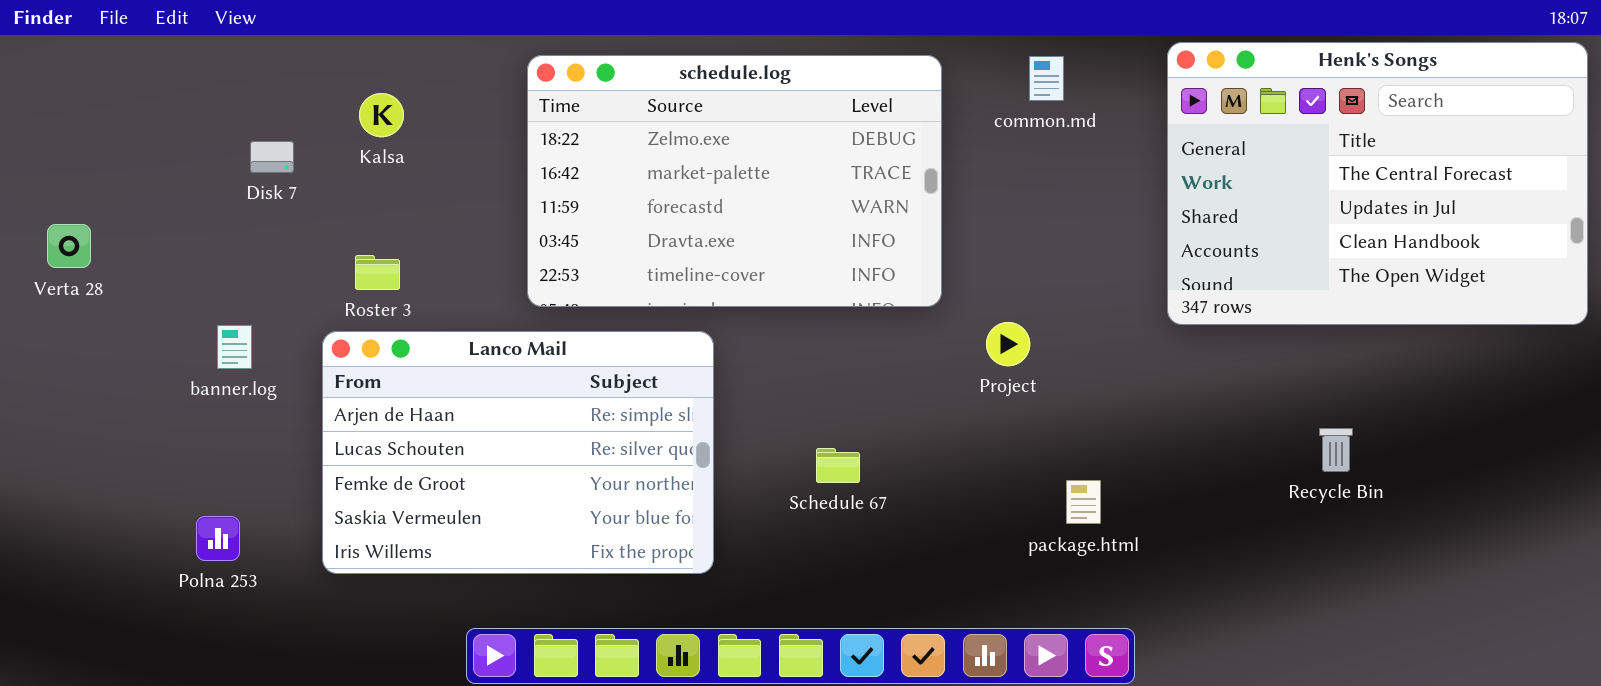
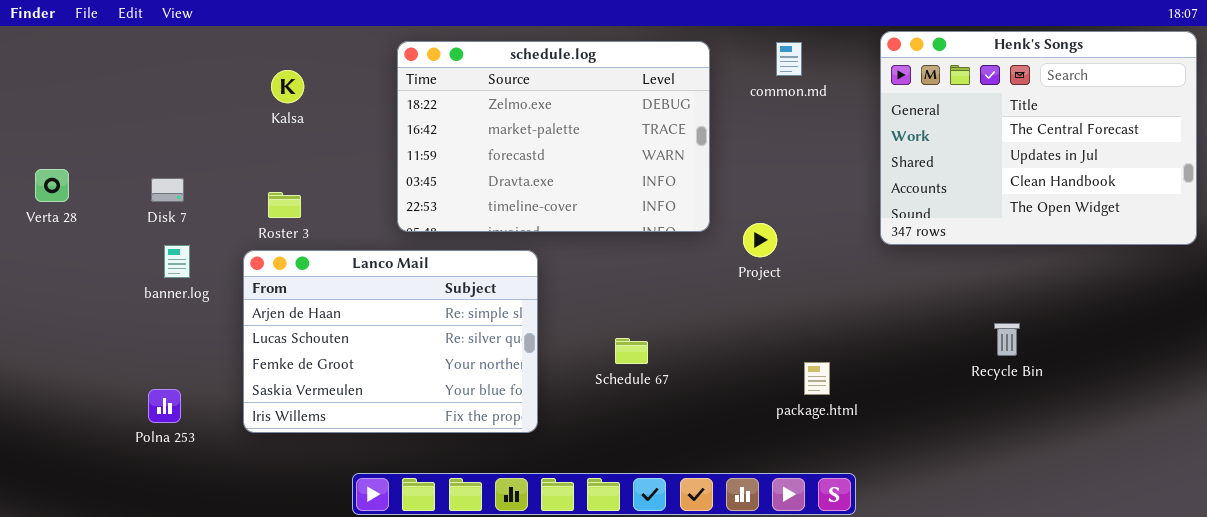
Disk 7: [250,141,294,173] -> [151,178,184,202], moved
Project: [986,322,1030,366] -> [743,223,777,257], moved

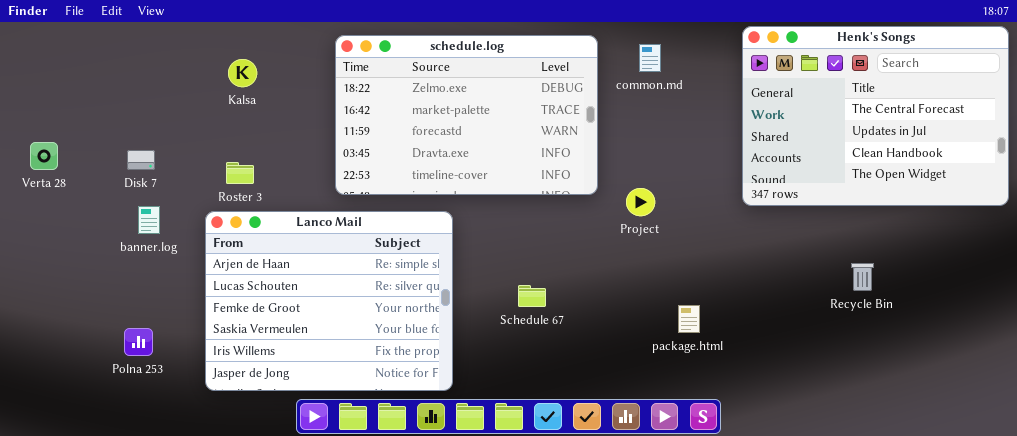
common.md: [776,42,802,76] -> [639,44,661,72], moved
Lanco Mail: [243,250,538,433] -> [205,211,453,391], resized
Recycle Bin: [994,323,1020,356] -> [851,263,874,291], moved

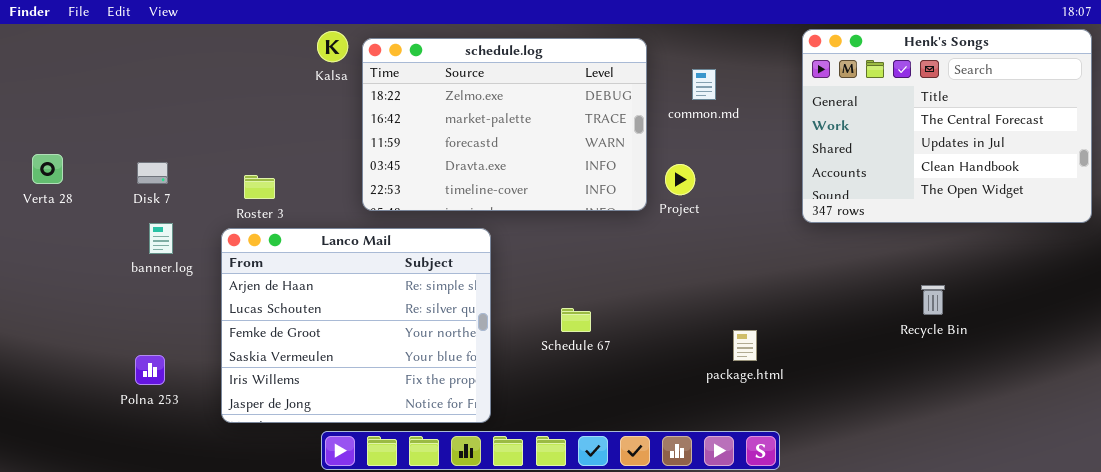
common.md: [639,44,661,72] -> [692,69,716,100], moved
Kalsa: [228,59,257,87] -> [317,31,348,62], moved
Project: [626,188,655,216] -> [665,164,695,195], moved

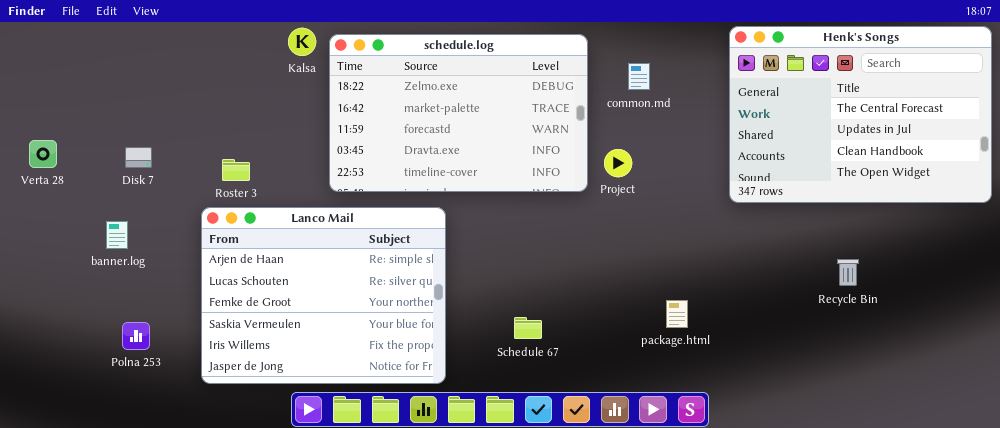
banner.log: [149,223,173,254] -> [106,221,128,249], moved
Schedule 67: [561,308,591,332] -> [514,317,542,339], moved

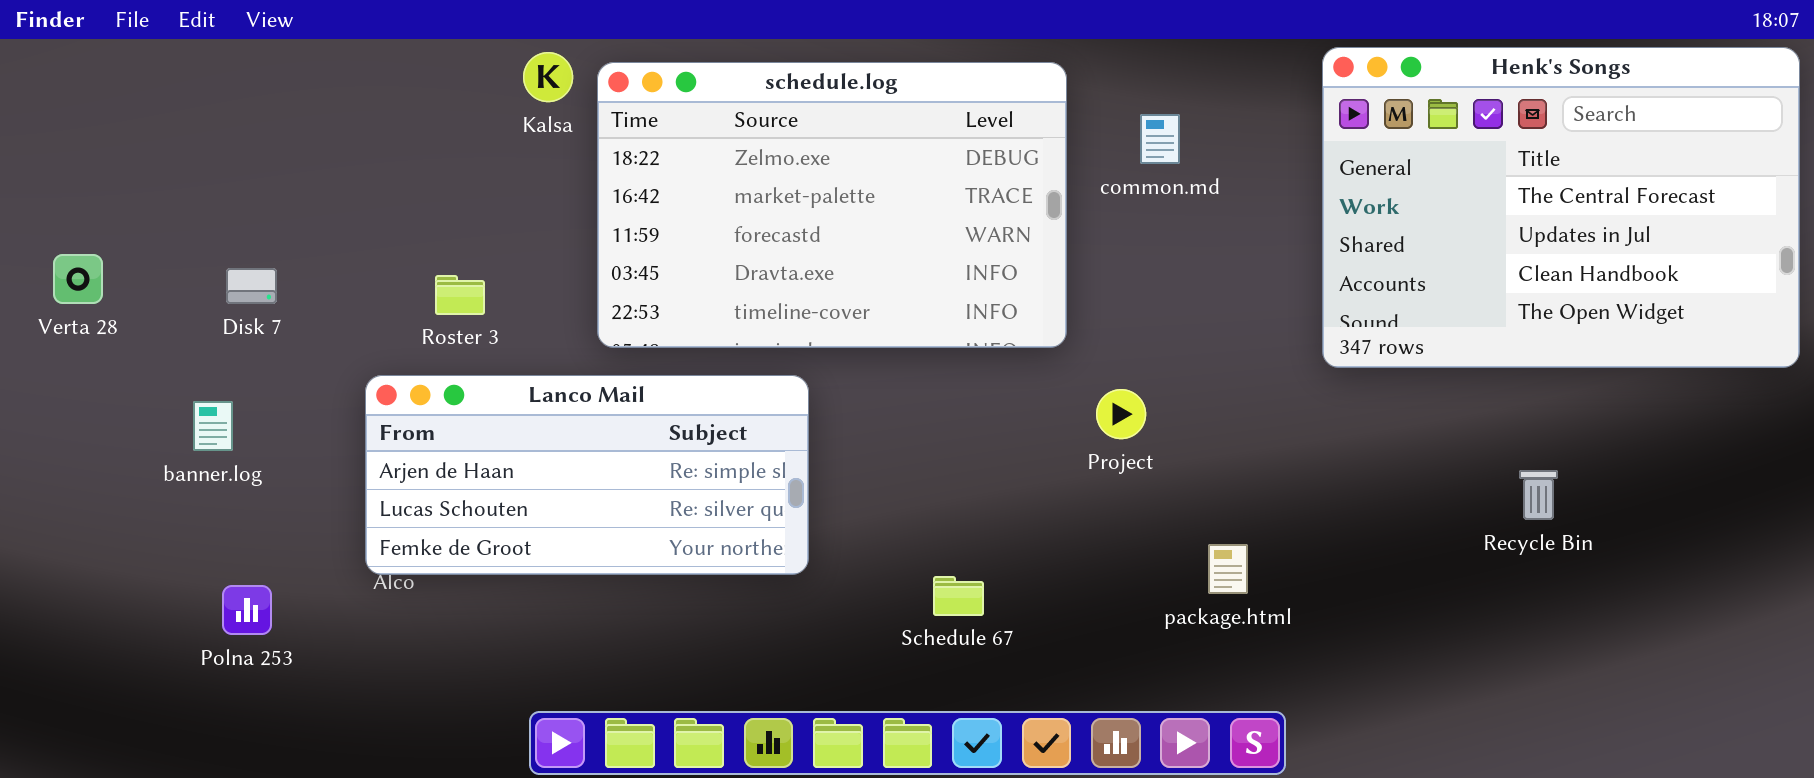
Project: [604,149,632,177] -> [1096,389,1146,439], moved
Roster 3: [222,159,250,181] -> [435,275,485,315], moved
Lanco Mail: [201,207,446,384] -> [365,375,809,575], resized

